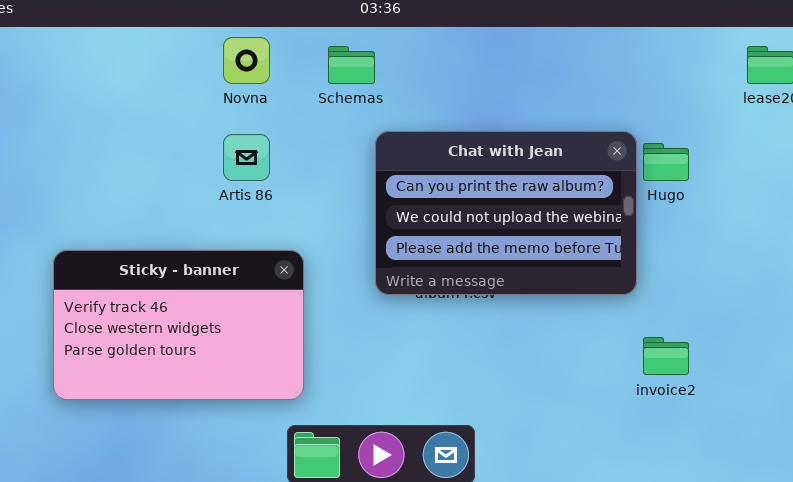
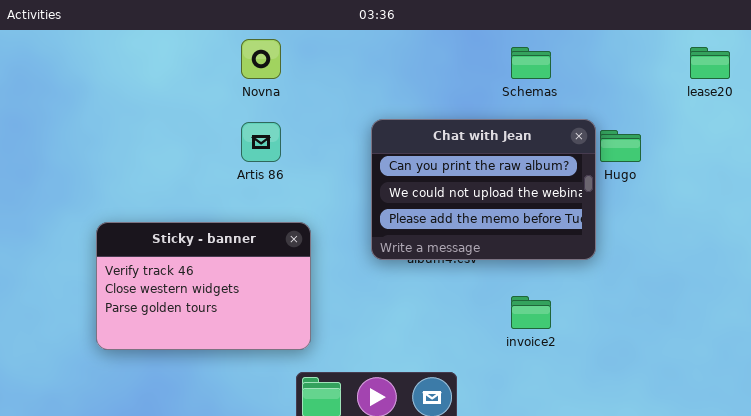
Schemas: [328,46,375,84] -> [511,47,551,79], moved
invoice2: [643,337,689,375] -> [511,296,551,329], moved

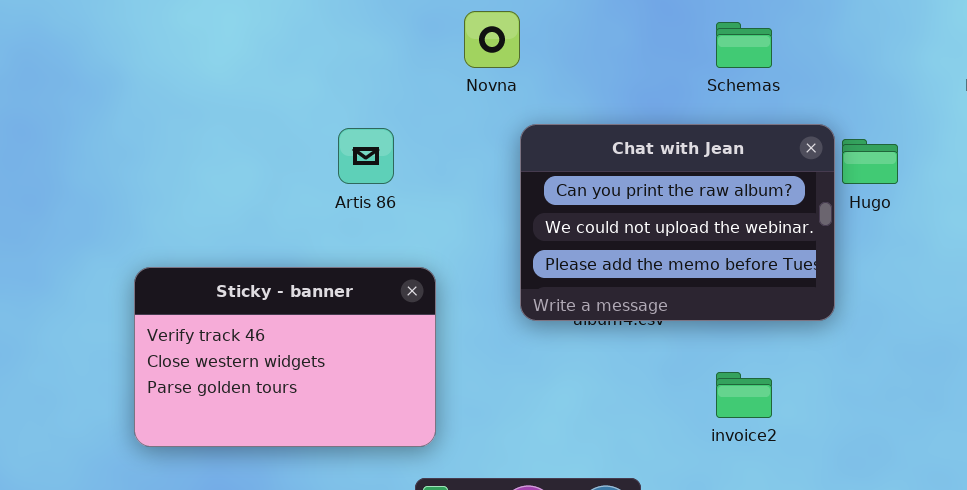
Novna: [241,39,281,79] -> [464,11,520,68], moved

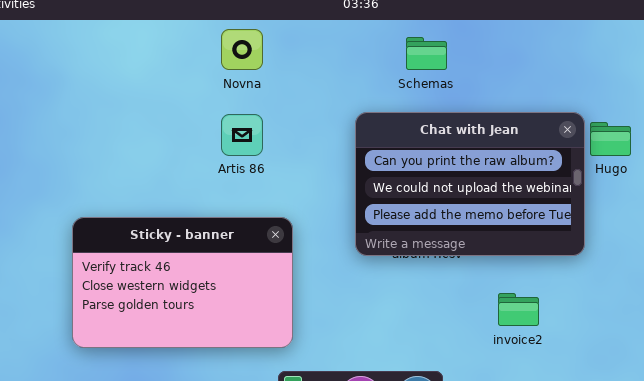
Novna: [464,11,520,68] -> [221,29,263,70], moved
Schemas: [716,22,772,68] -> [406,37,447,70], moved

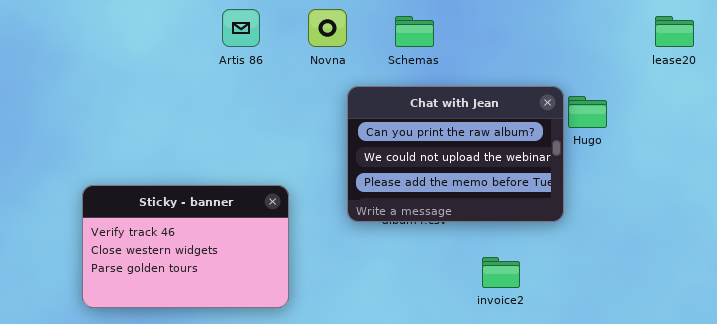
Novna: [221,29,263,70] -> [308,9,347,47], moved
Artis 86: [221,114,263,156] -> [222,9,260,47], moved

